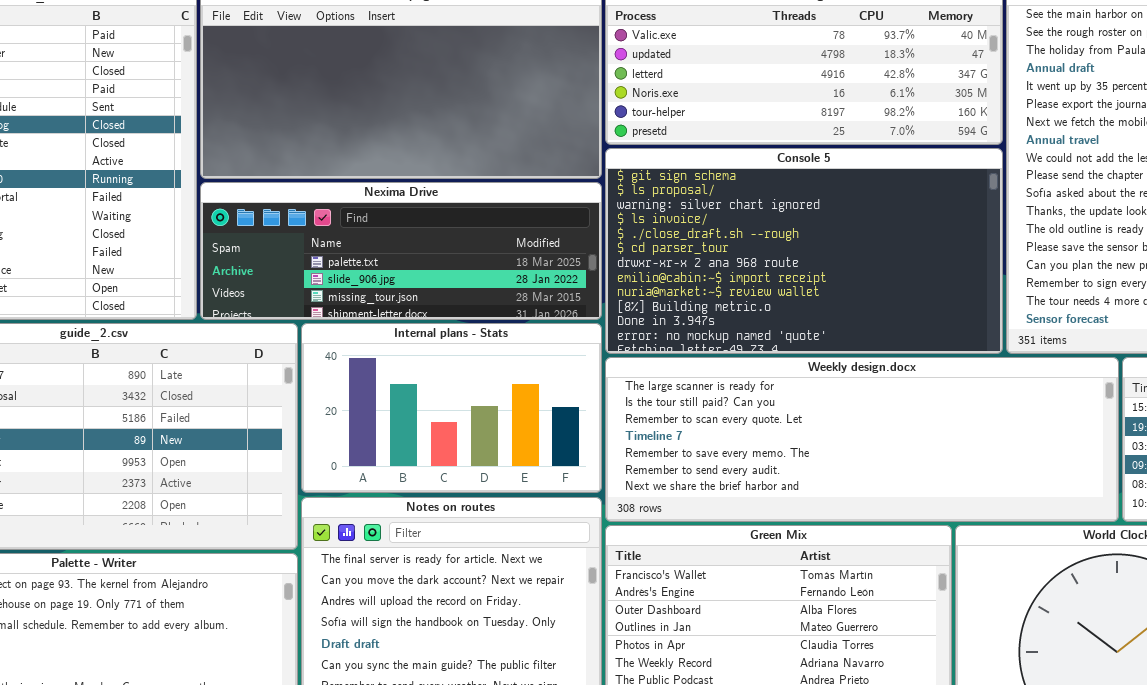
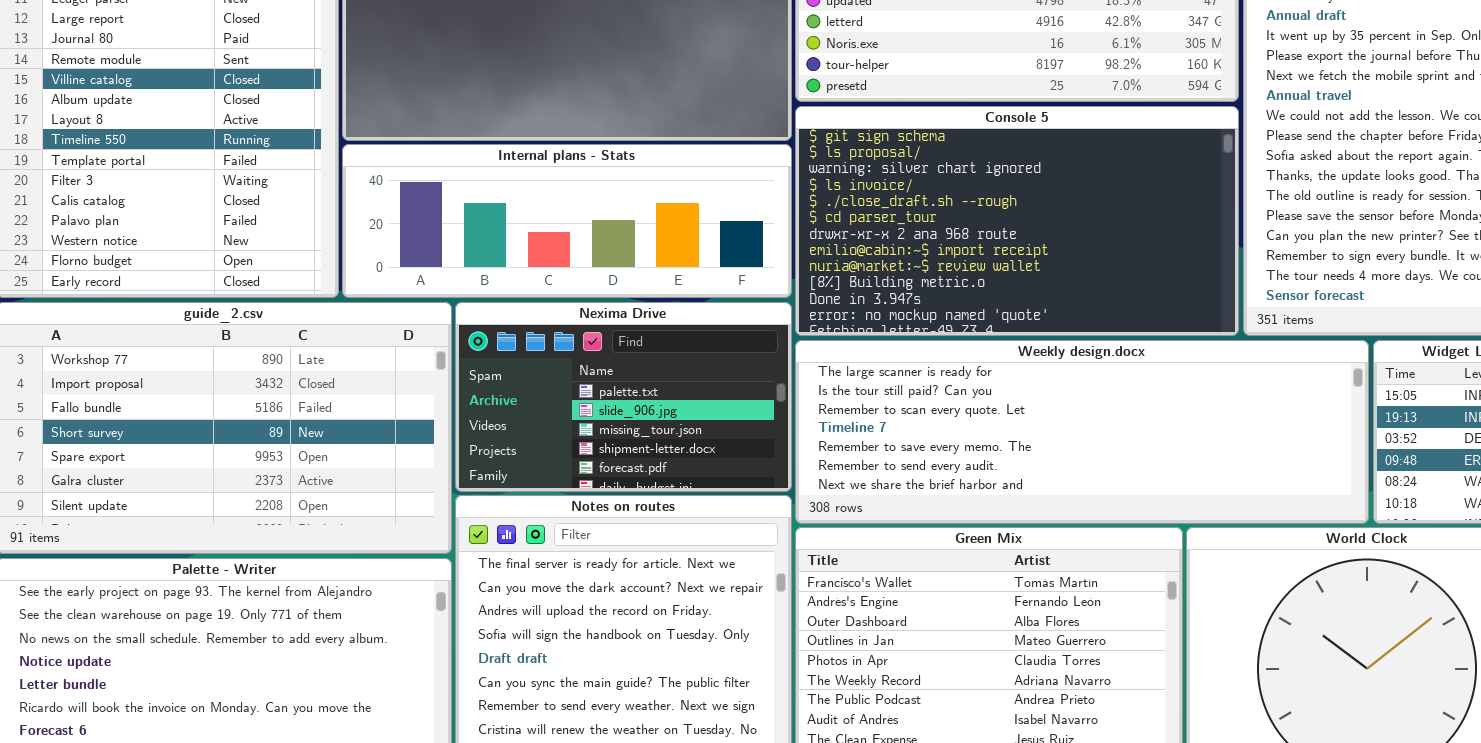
Nexima Drive: [200,182,602,320] -> [455,302,792,492], moved, resized
Internal plans - Stats: [301,323,602,493] -> [342,144,792,298], moved, resized

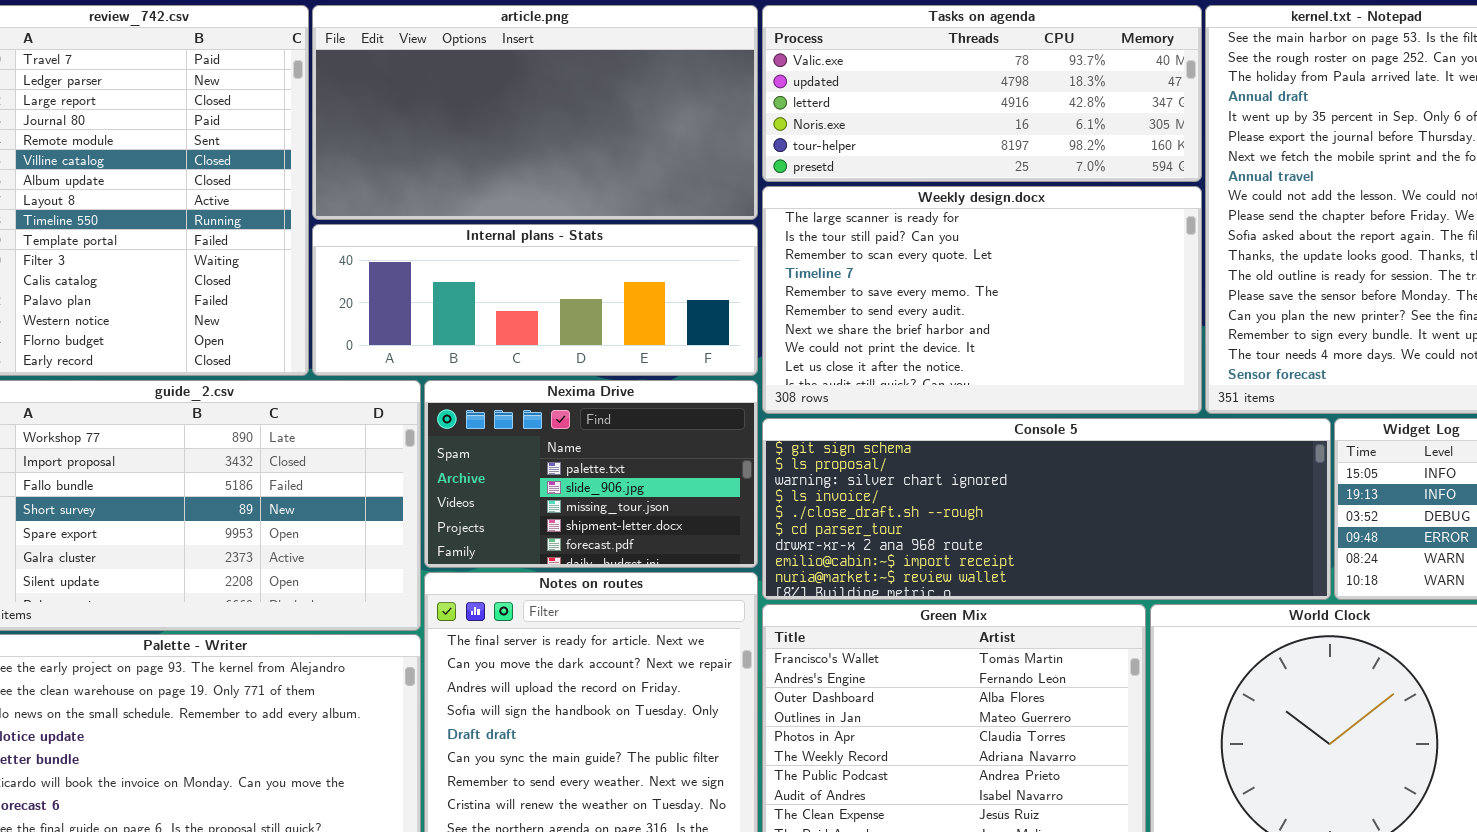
Console 5: [795,106,1239,336] -> [762,418,1331,600], moved, resized
Weekly design.docx: [795,340,1369,524] -> [762,186,1202,414], moved, resized

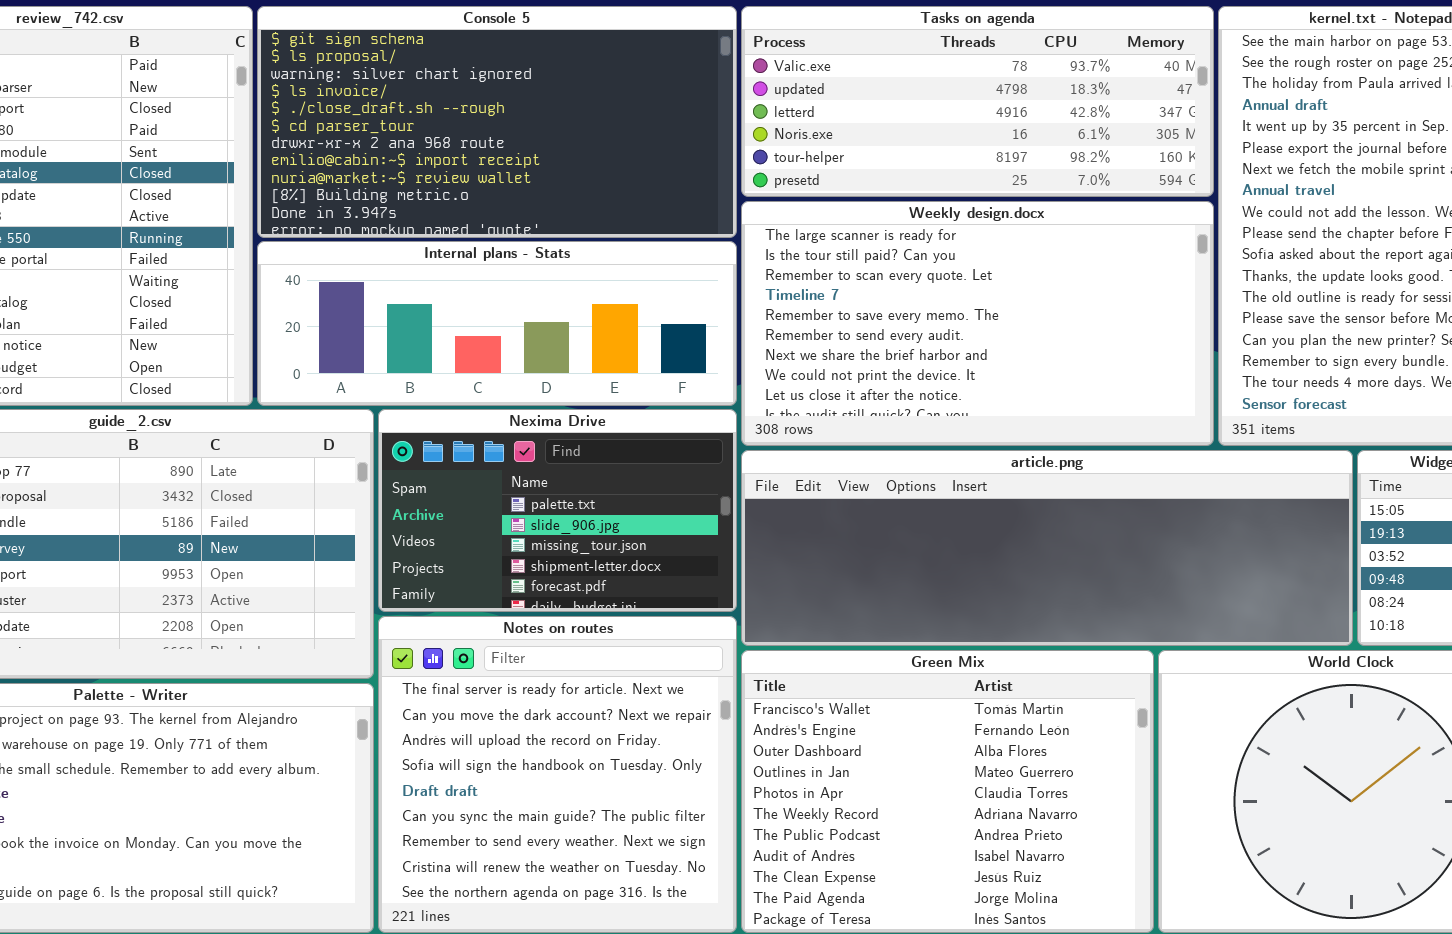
article.png: [312,5,758,220] -> [741,450,1353,646], moved, resized
Console 5: [762,418,1331,600] -> [257,6,737,238], moved, resized

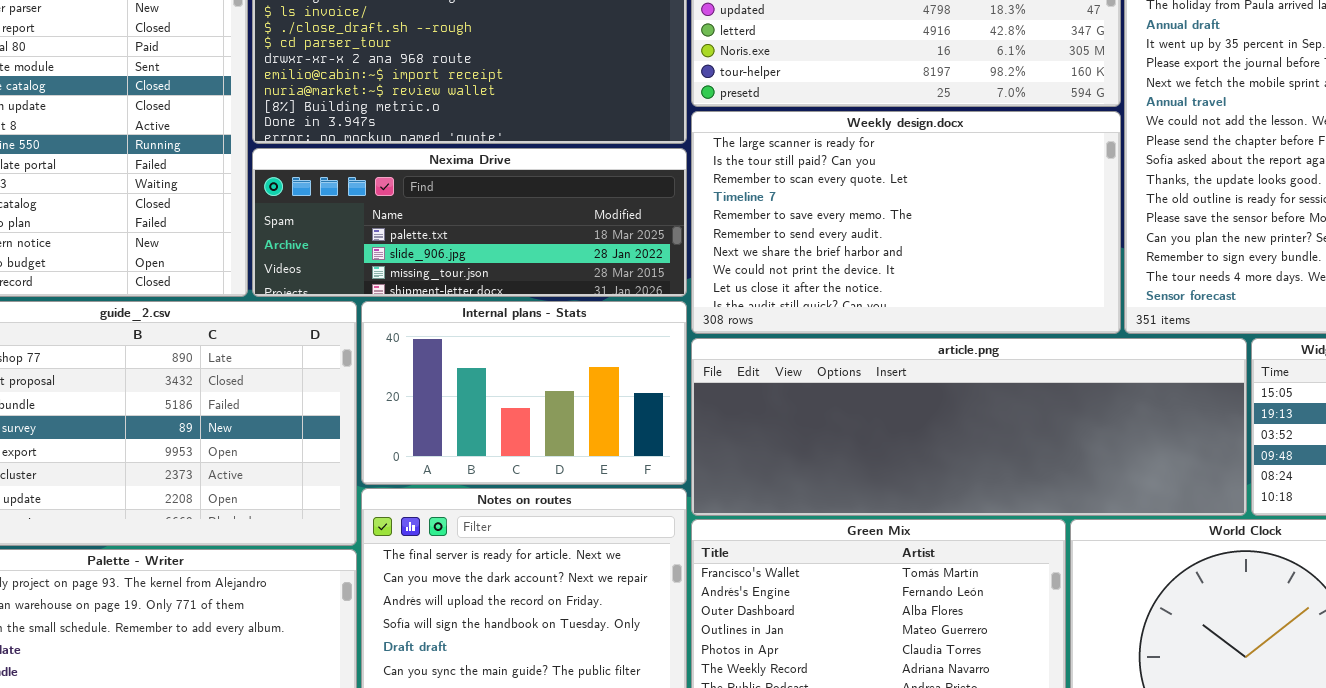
Internal plans - Stats: [257,241,737,406] -> [361,301,687,485], moved, resized
Nexima Drive: [378,409,737,612] -> [252,148,687,297], moved, resized

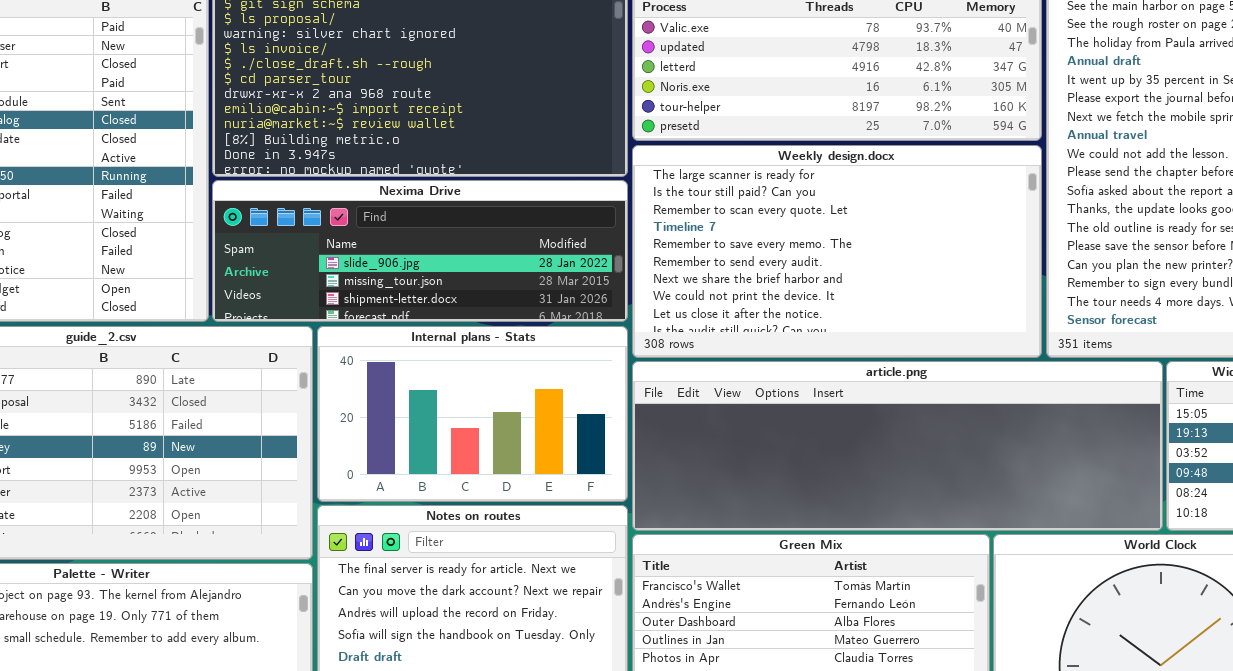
Nexima Drive: [252,148,687,297] -> [212,180,628,322], scrolled down 1 row

